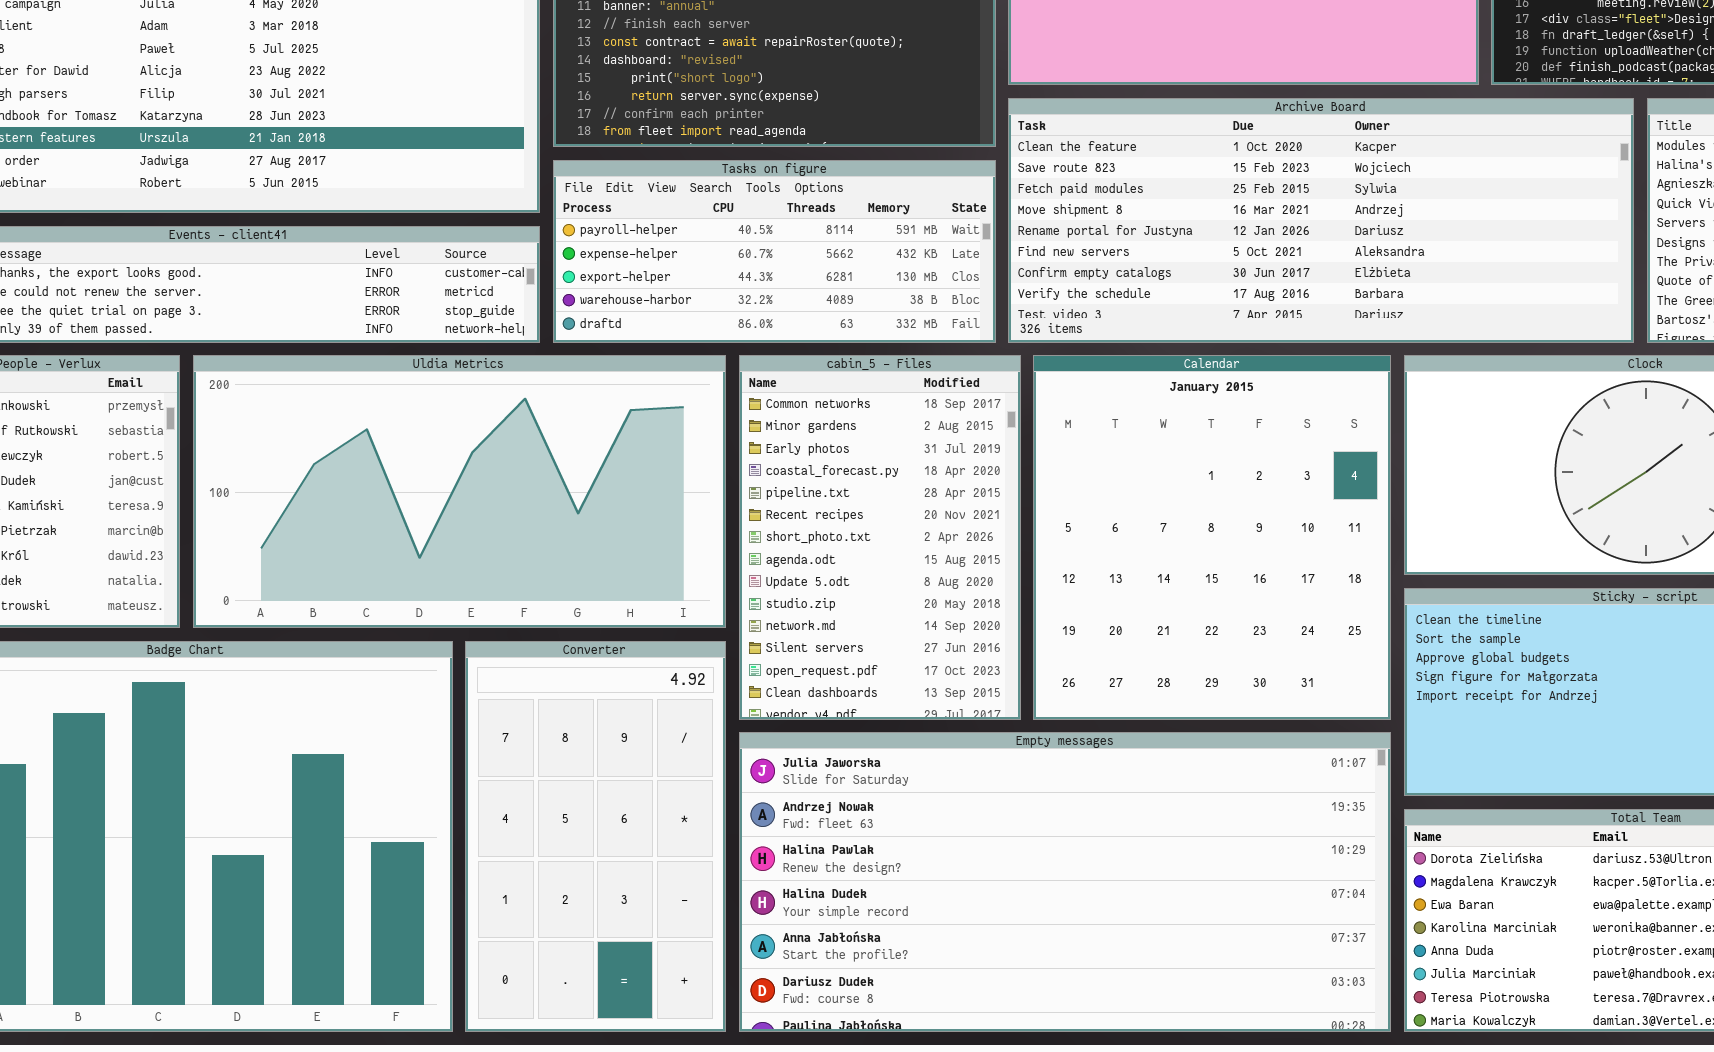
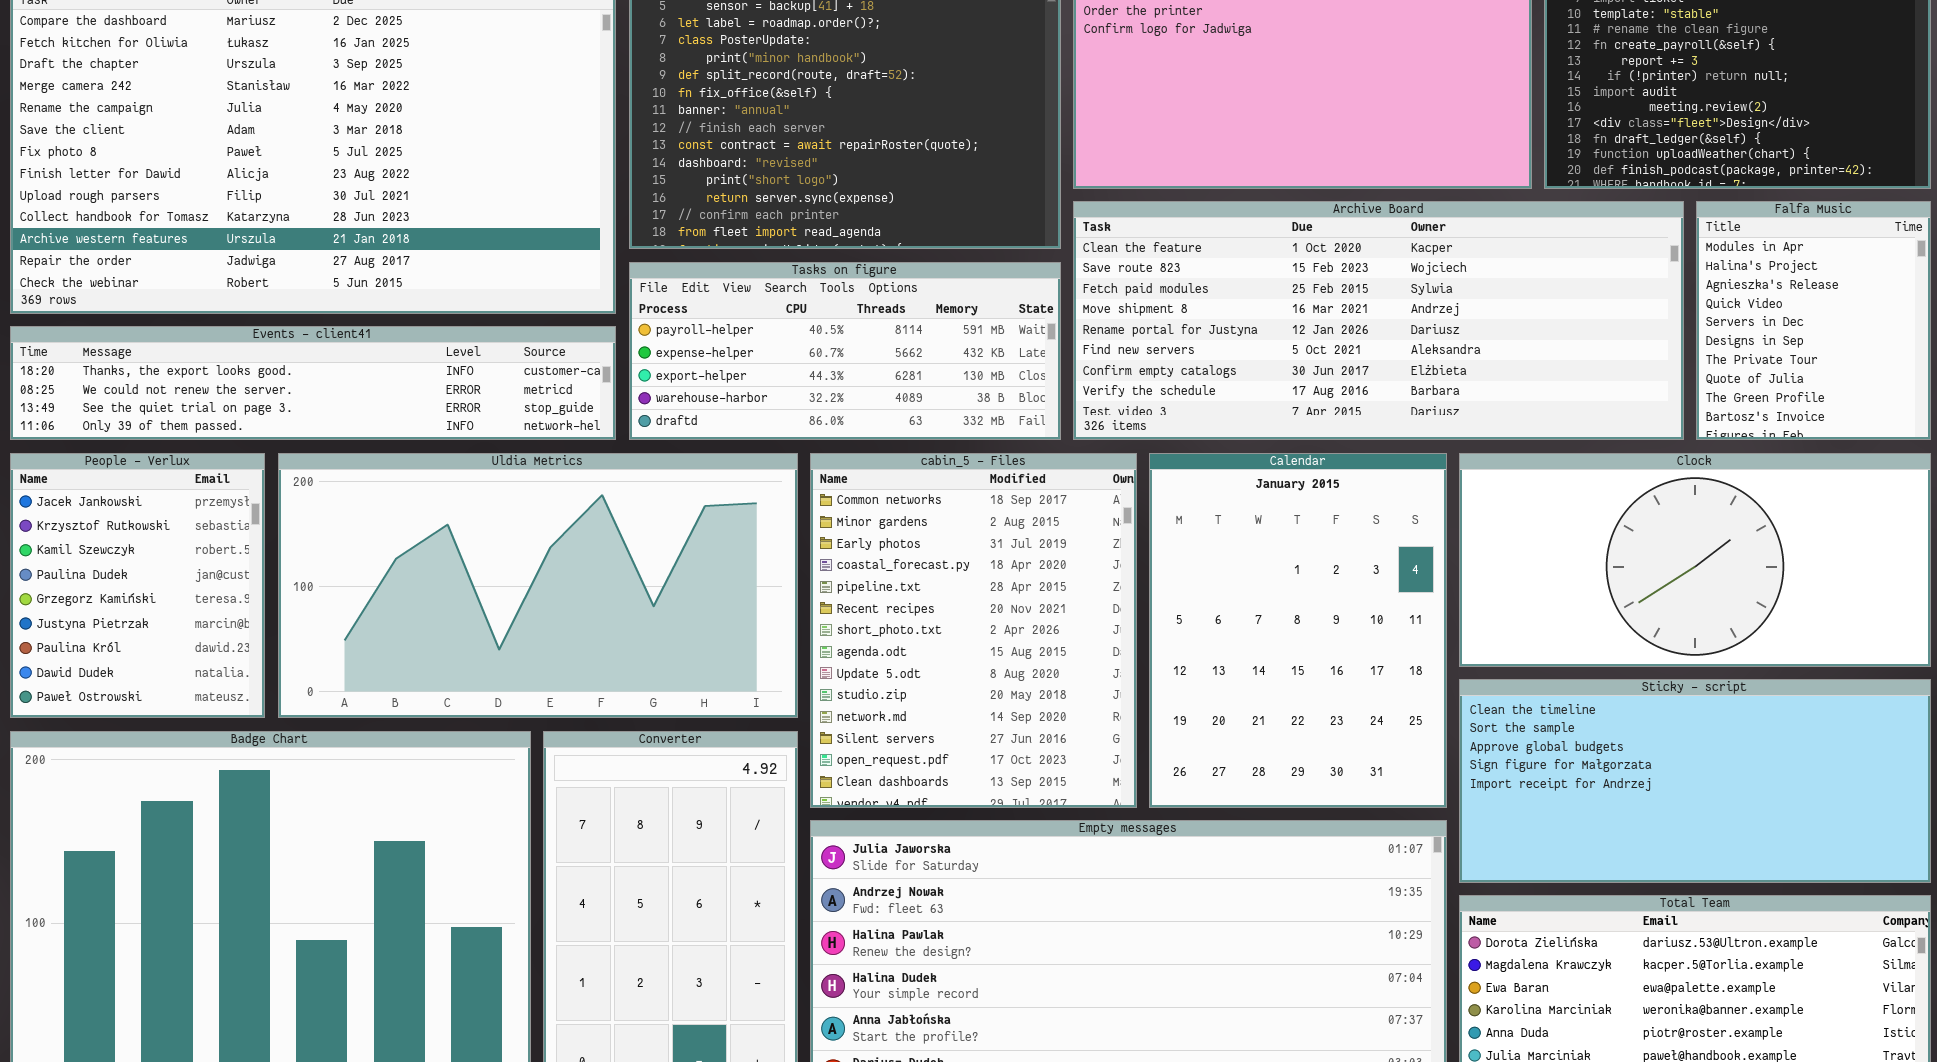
cabin_5 - Files: [739,355,1021,720] -> [810,453,1137,808], resized
Calendar: [1033,355,1391,720] -> [1149,453,1447,808], resized

